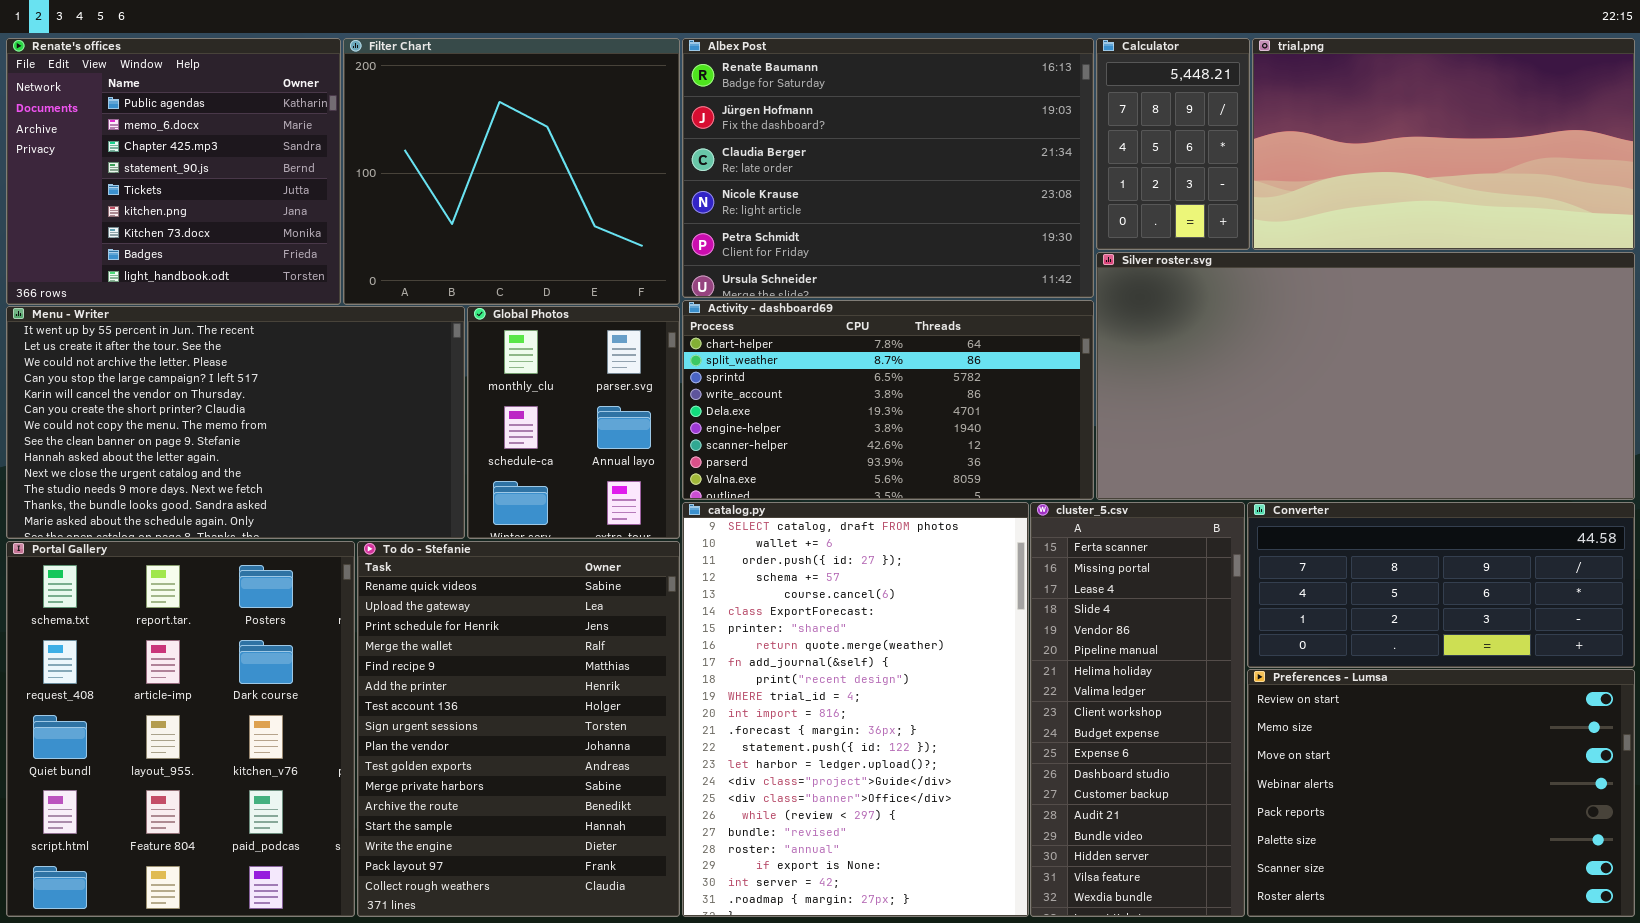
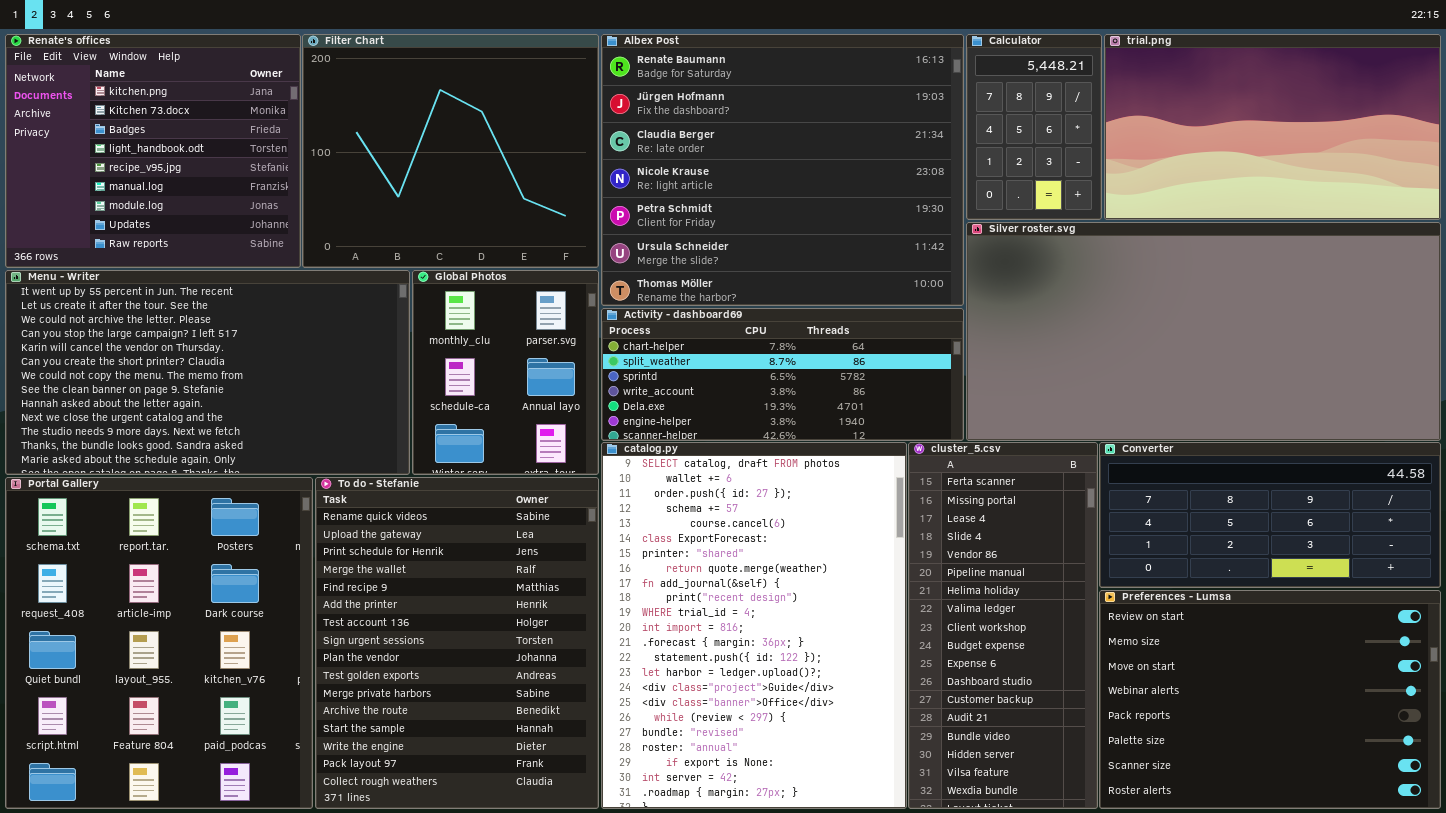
Renate's offices: [6,38,341,305] -> [5,34,301,268], scrolled down 5 rows
Albex Post: [682,38,1094,298] -> [601,34,964,306], resized
Activity - dashboard69: [682,300,1094,500] -> [601,308,964,441], resized

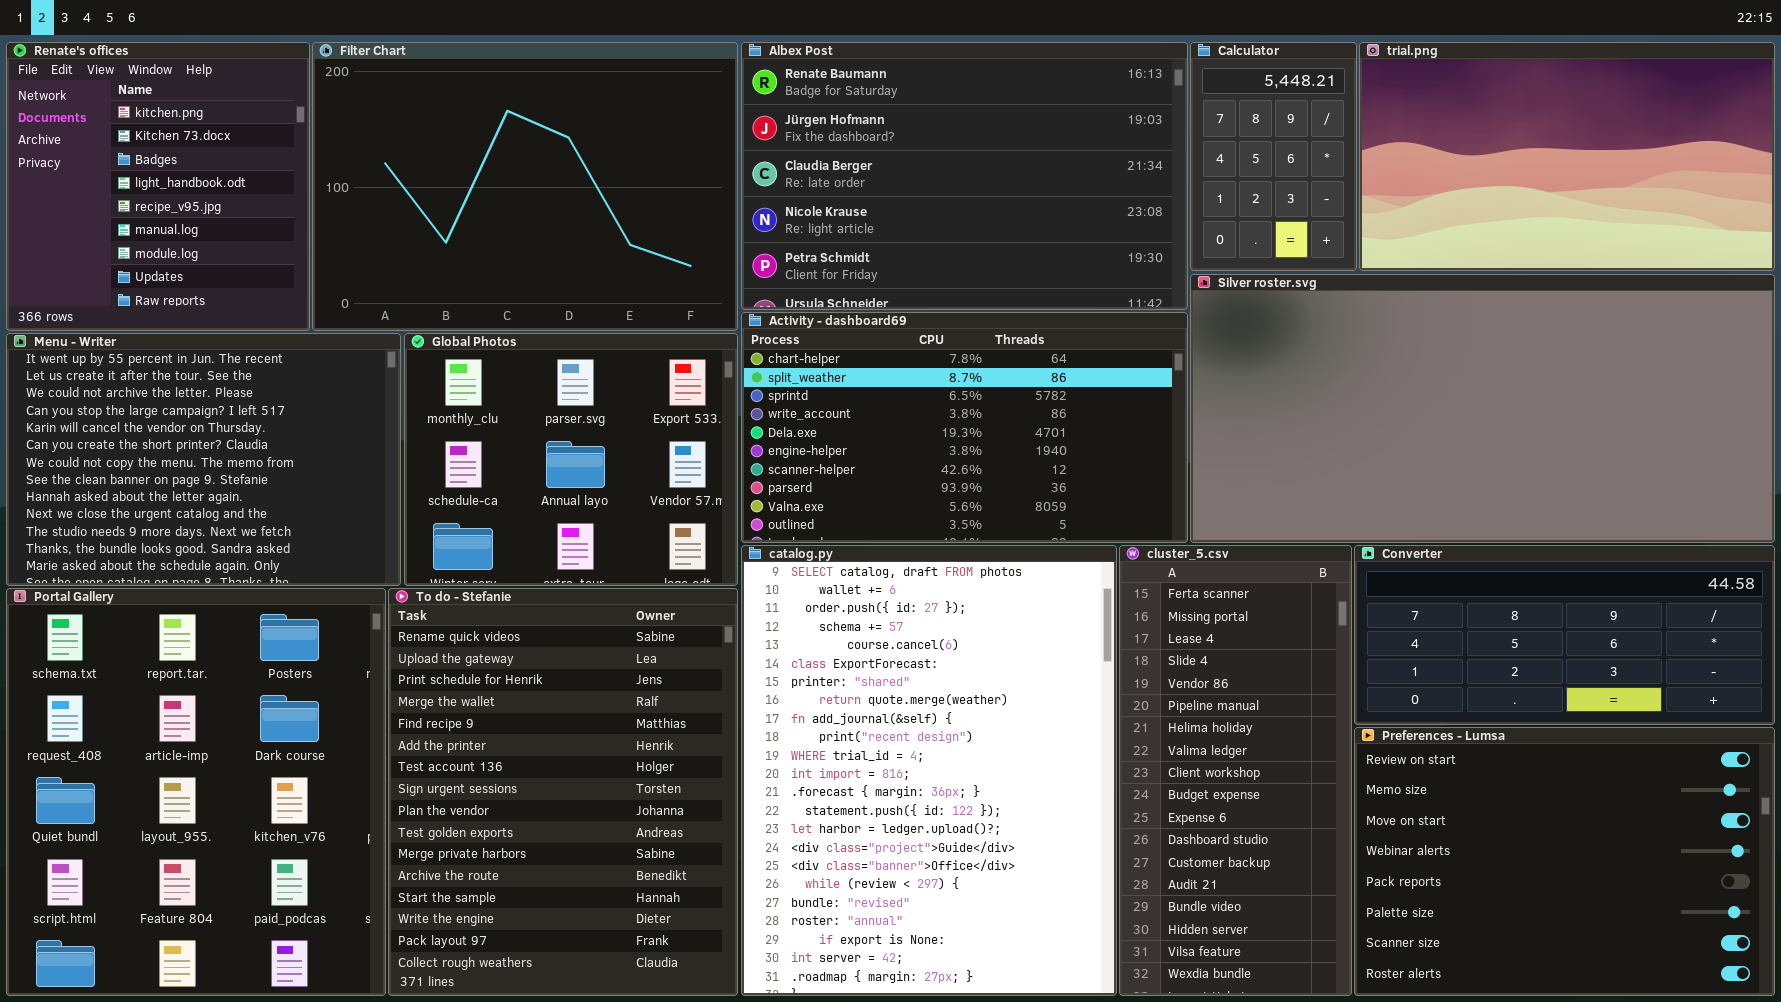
Renate's offices: [5,34,301,268] -> [6,42,310,331], resized
Filter Chart: [302,34,599,268] -> [312,42,738,331], resized
Albex Post: [601,34,964,306] -> [741,42,1188,310], resized
Menu - Writer: [5,270,410,475] -> [6,333,401,586], resized
Global Photos: [412,270,599,475] -> [404,333,738,586], resized
Activity - dashboard69: [601,308,964,441] -> [741,312,1188,543], resized

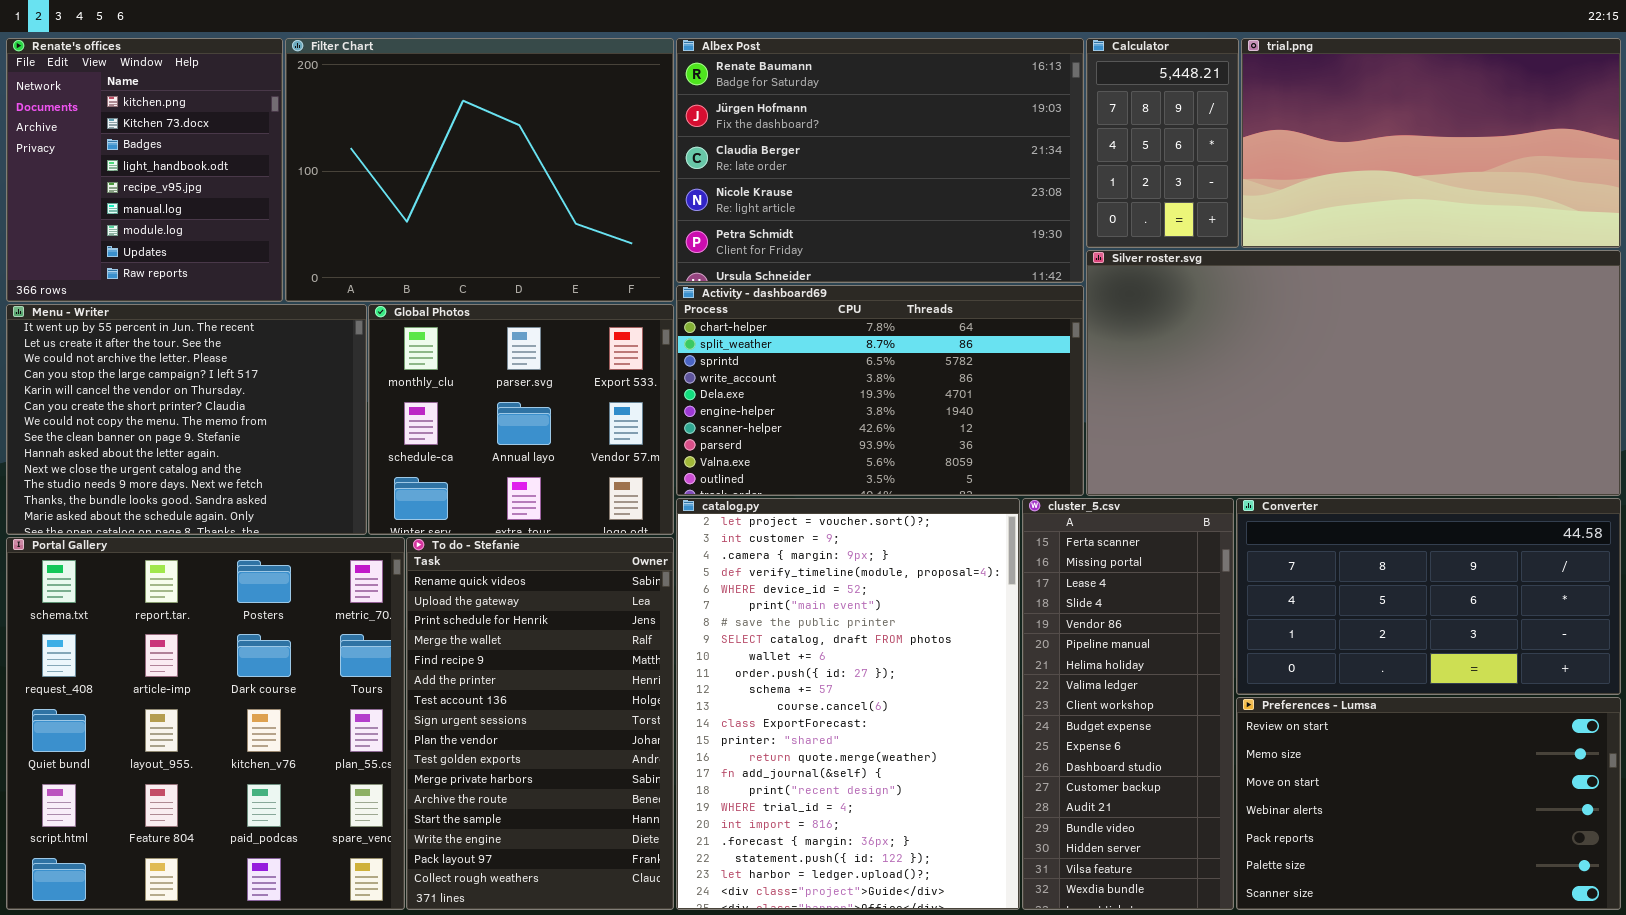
catalog.py: [741,545,1117,996] -> [676,498,1020,910], scrolled up 7 rows
Converter: [1354,545,1775,725] -> [1236,498,1621,695], resized
Portal Gallery: [6,588,386,996] -> [6,537,405,910], resized
To do - Stefanie: [388,588,738,996] -> [406,537,674,910], resized
Preferences - Lumsa: [1354,727,1775,996] -> [1236,697,1621,910], resized

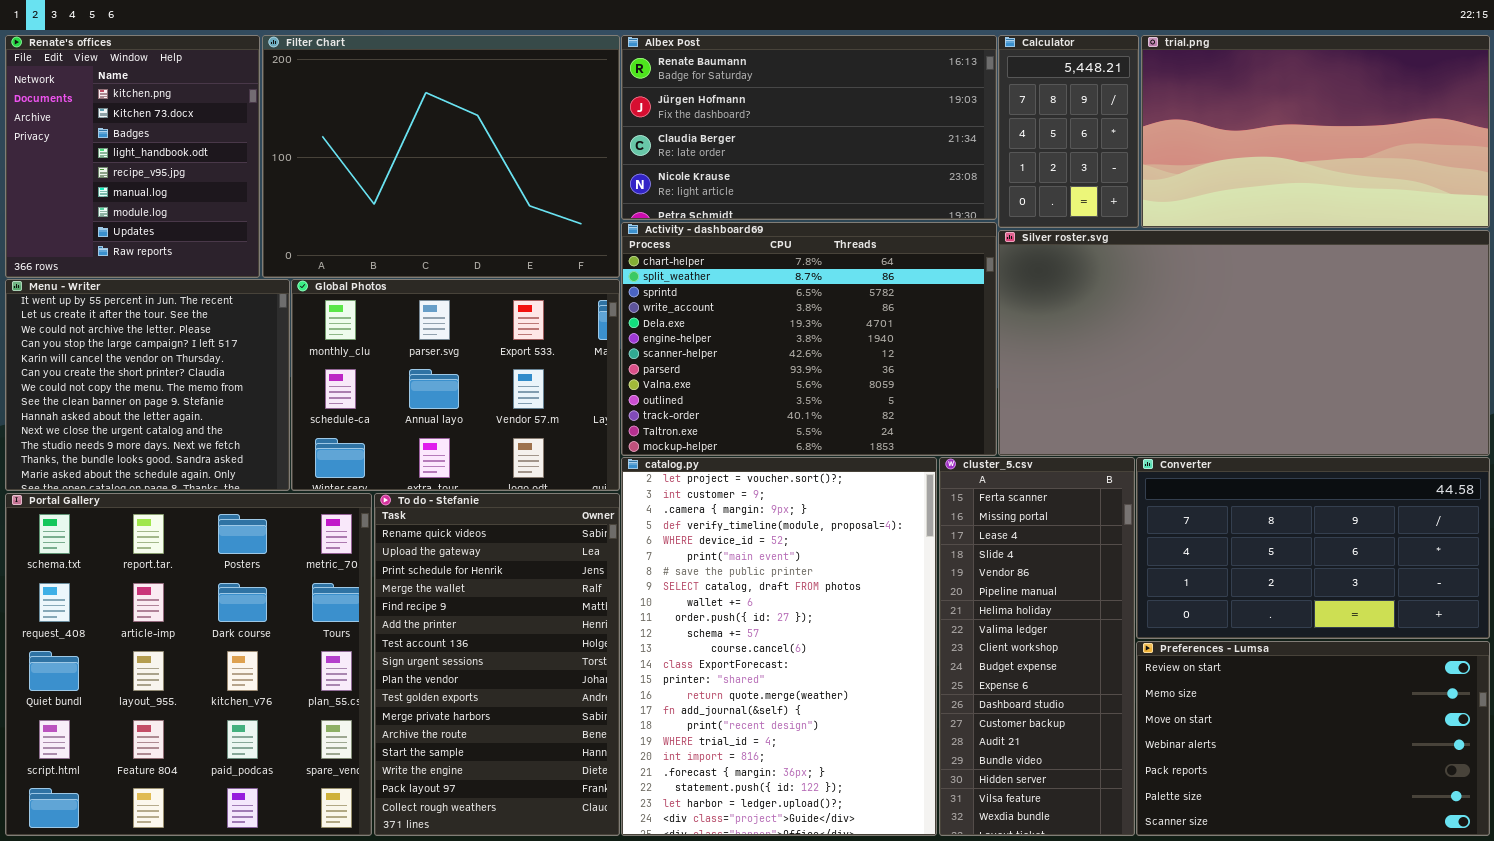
Albex Post: [676,38,1084,283] -> [621,35,997,220], resized
Activity - dashboard69: [676,285,1084,496] -> [621,222,997,456], resized
Menu - Writer: [6,304,367,535] -> [5,279,290,491], resized
Global Photos: [368,304,674,535] -> [291,279,620,491], resized

